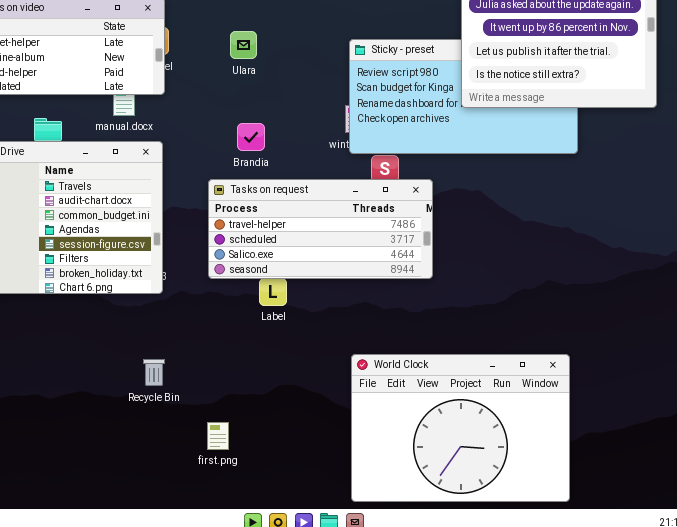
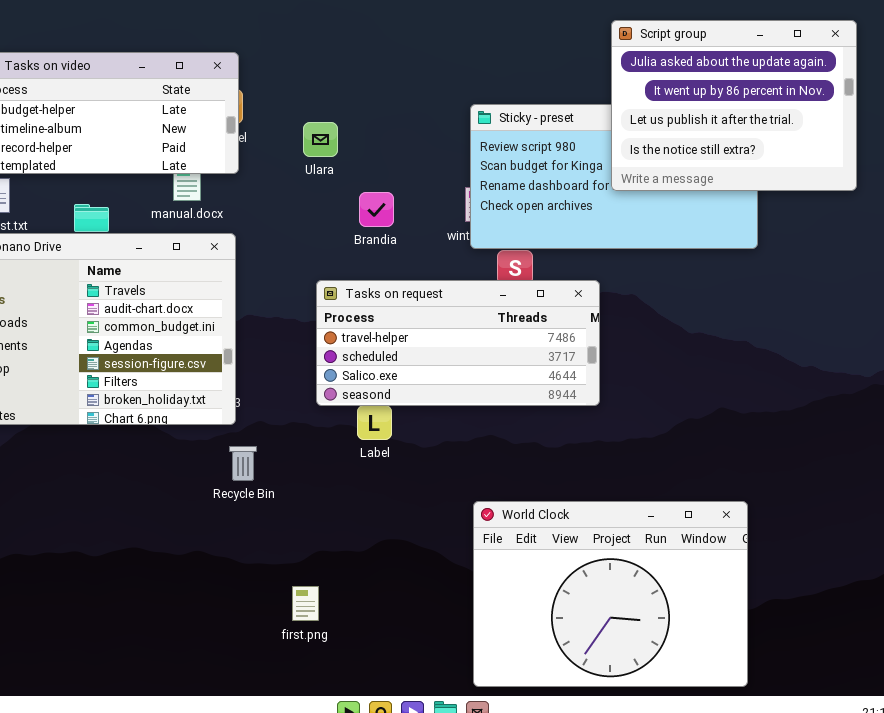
Ulara: [230,31,257,59] -> [303,122,338,157], moved
Brandia: [237,123,265,151] -> [359,192,394,227], moved
Tasks on request: [208,179,433,279] -> [316,280,600,406], moved
Recycle Bin: [143,359,165,386] -> [229,446,257,481], moved

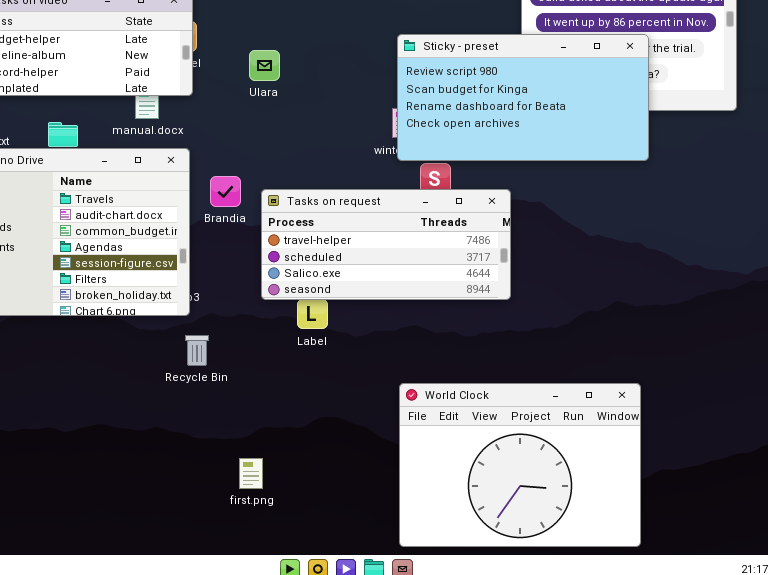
Sticky - preset: [470,104,758,249] -> [397,34,649,161], raised
Brandia: [359,192,394,227] -> [210,176,241,207], moved

